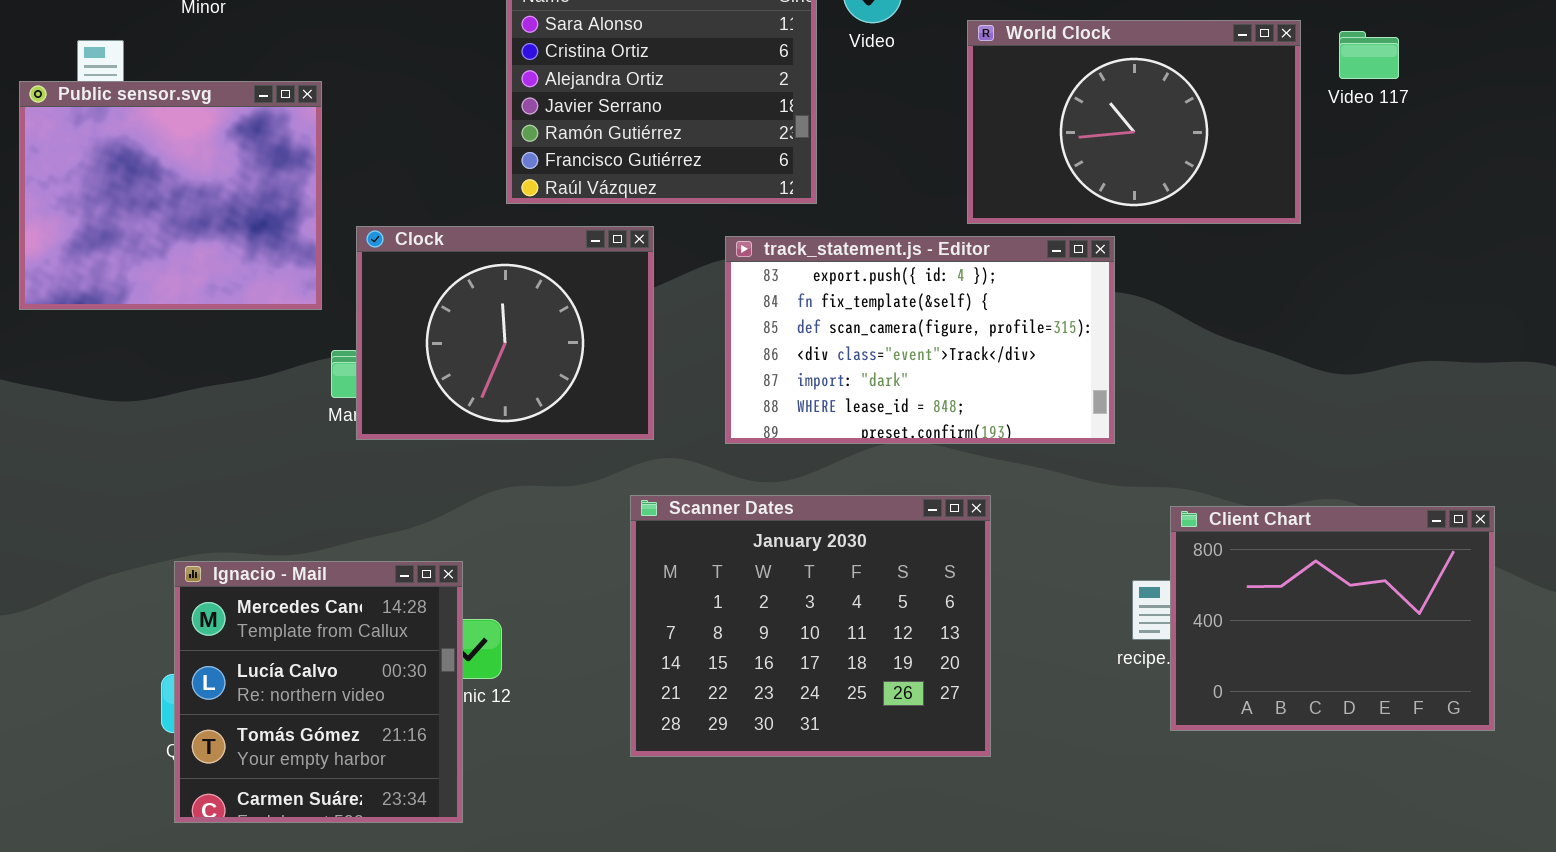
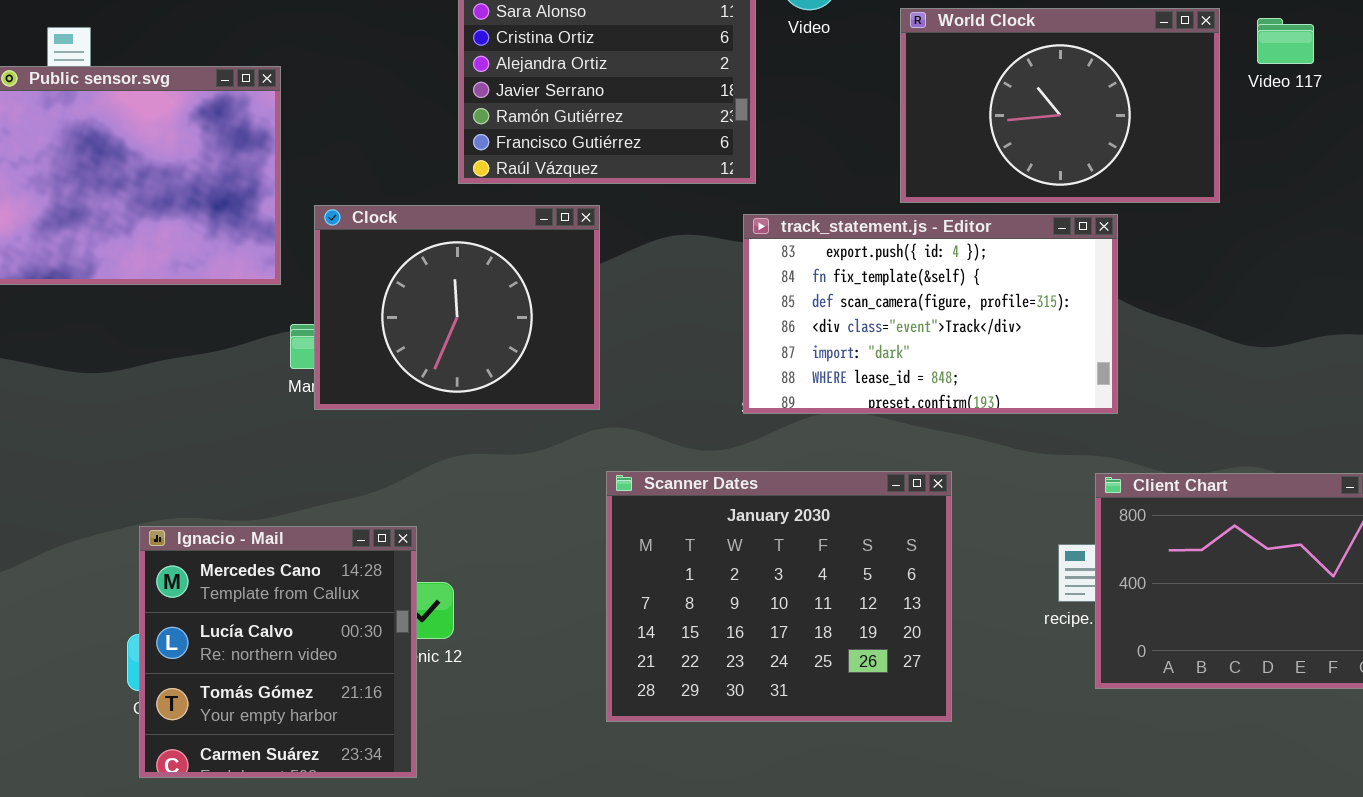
track_statement.js - Editor: [725,236,1115,444] -> [743,214,1118,414], moved
Scanner Dates: [630,495,991,757] -> [606,471,952,722], moved

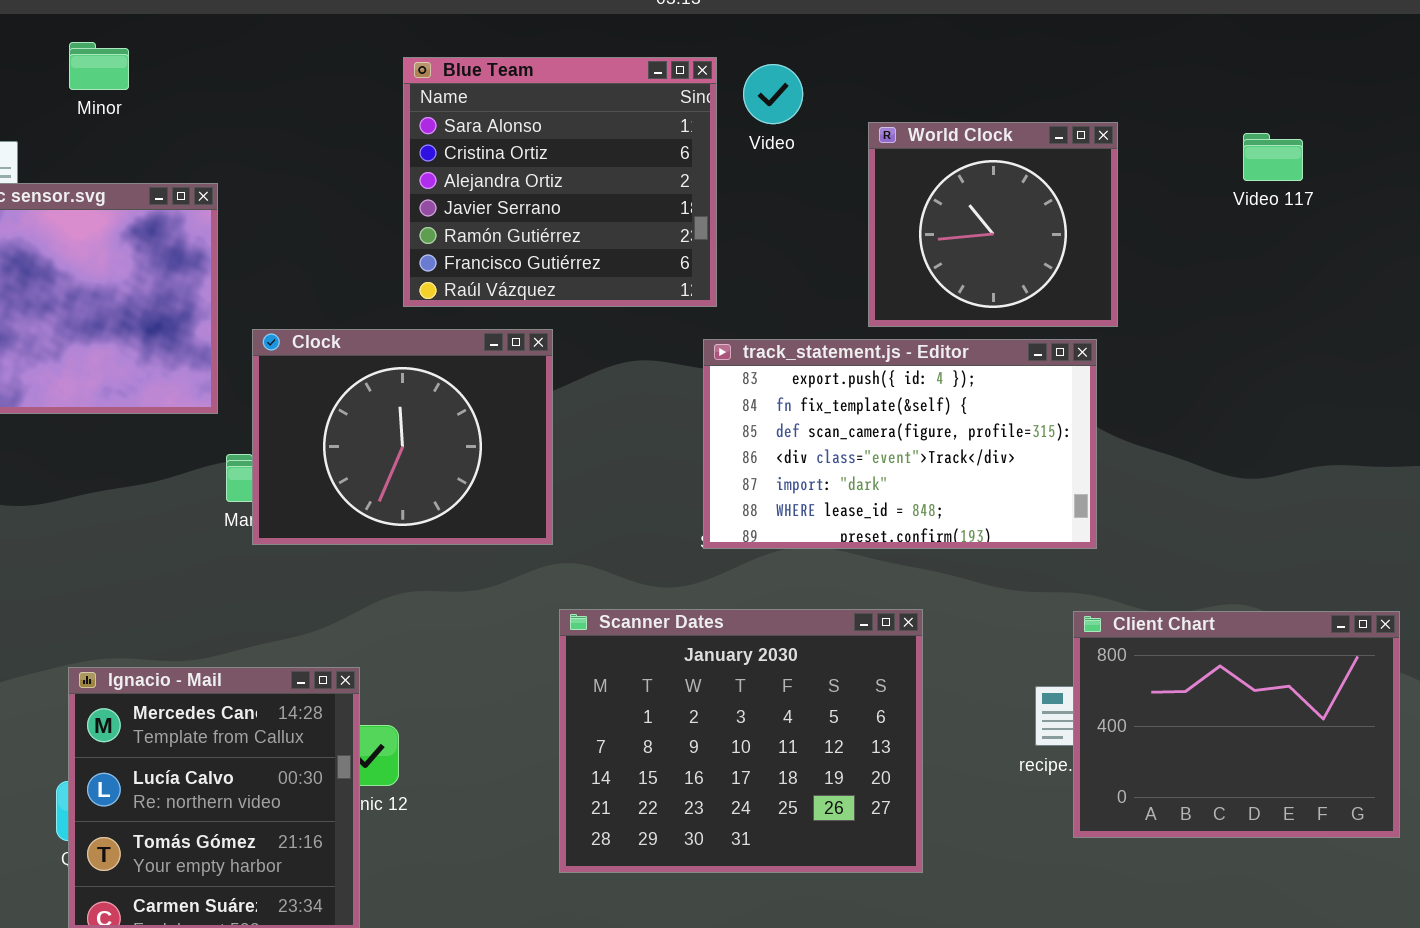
World Clock: [900,8,1220,203] -> [868,122,1118,327], resized

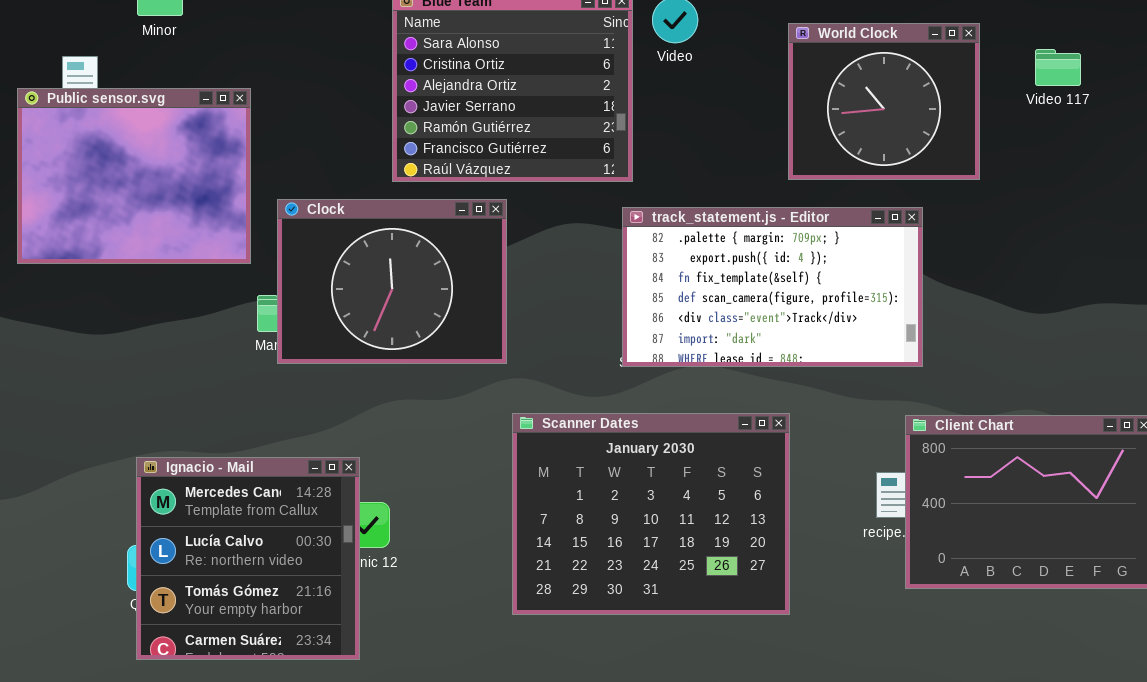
World Clock: [868,122,1118,327] -> [788,23,980,180], moved
track_statement.js - Editor: [703,339,1097,549] -> [622,207,923,367], scrolled up 1 row

